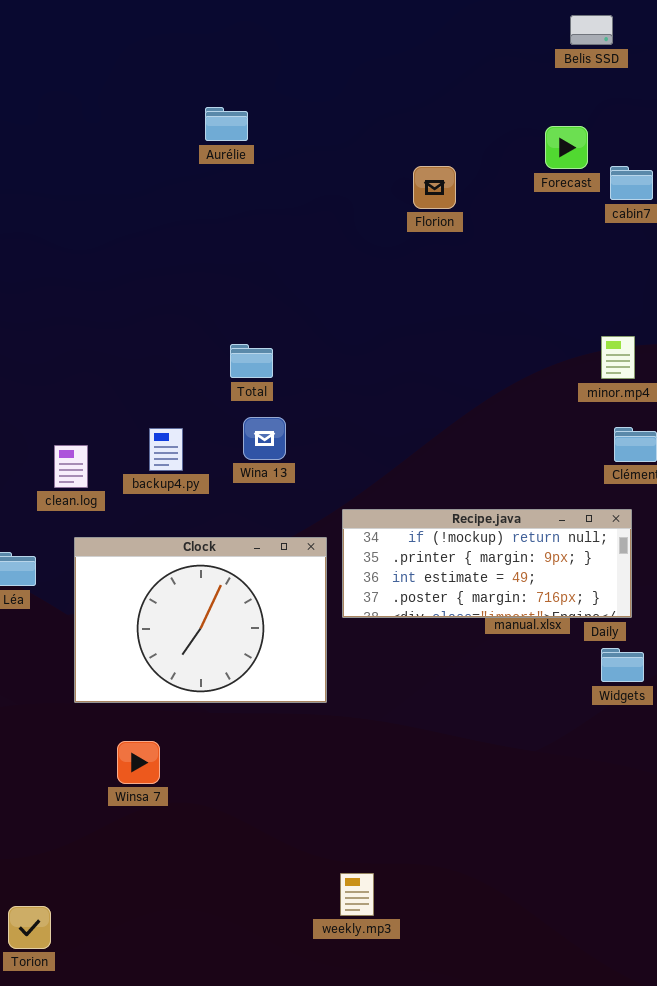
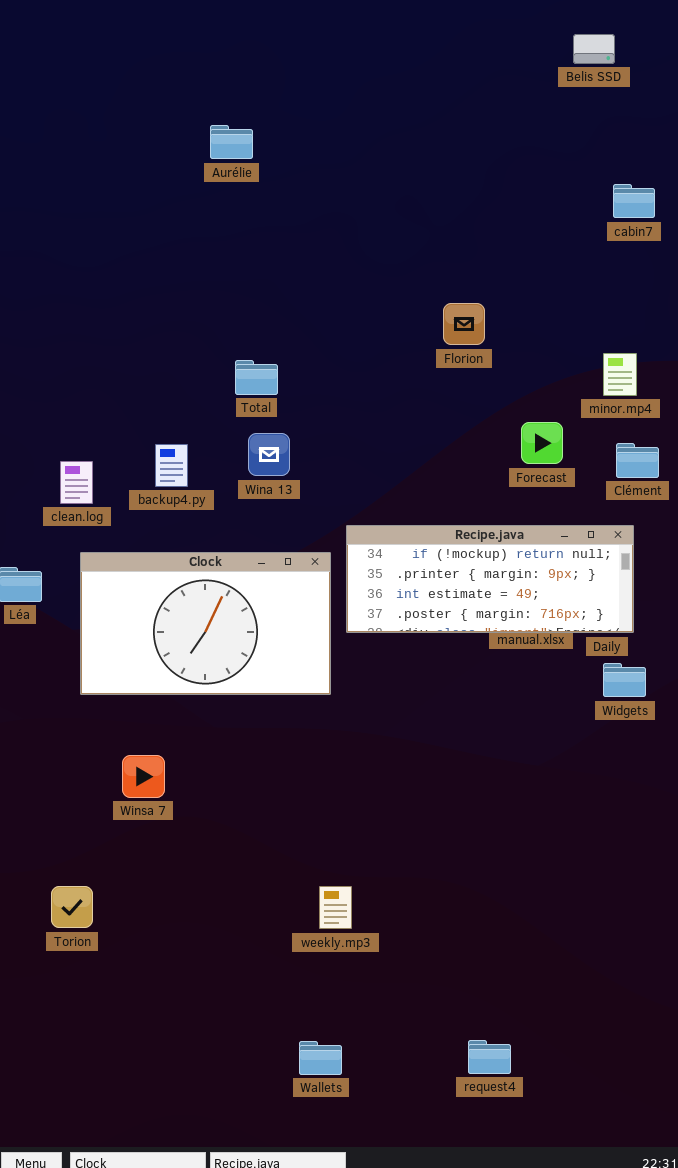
Forecast: [545,126,588,169] -> [521,422,563,464], moved
Florion: [413,166,456,209] -> [443,303,485,345], moved
Clock: [74,537,327,703] -> [80,552,331,695], resized
weekly.mp3: [340,873,374,916] -> [319,886,352,929], moved
Torion: [8,906,51,949] -> [51,886,93,928], moved

